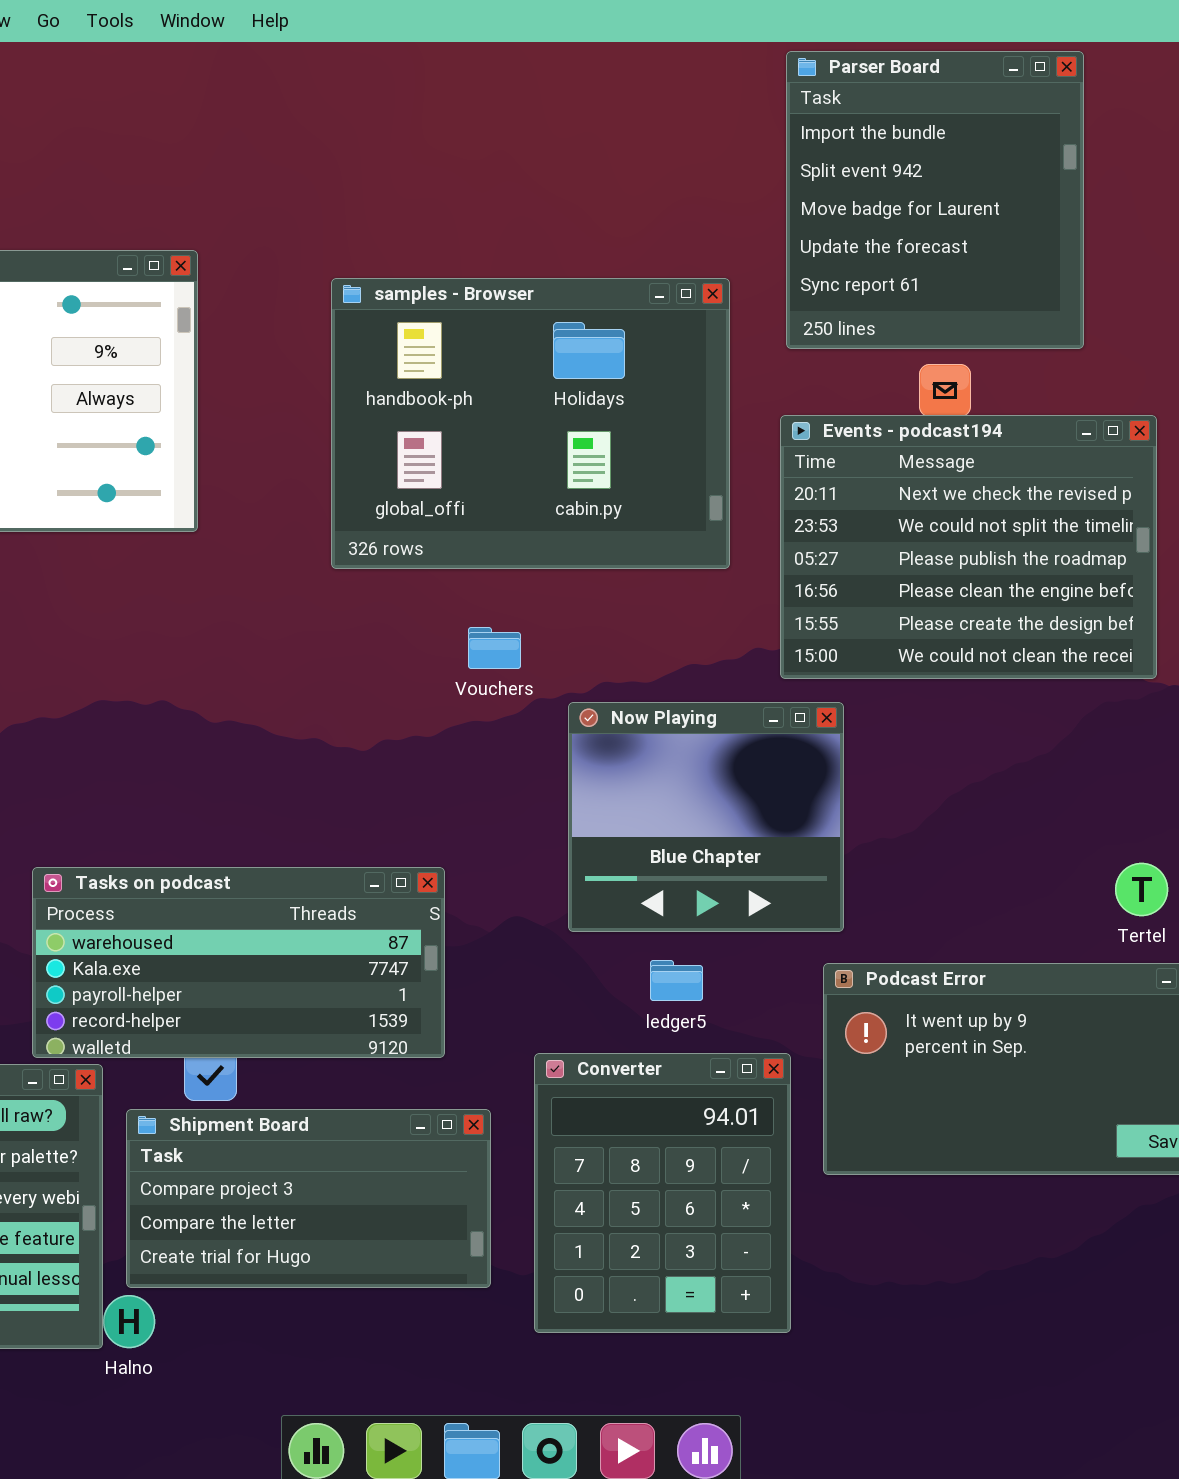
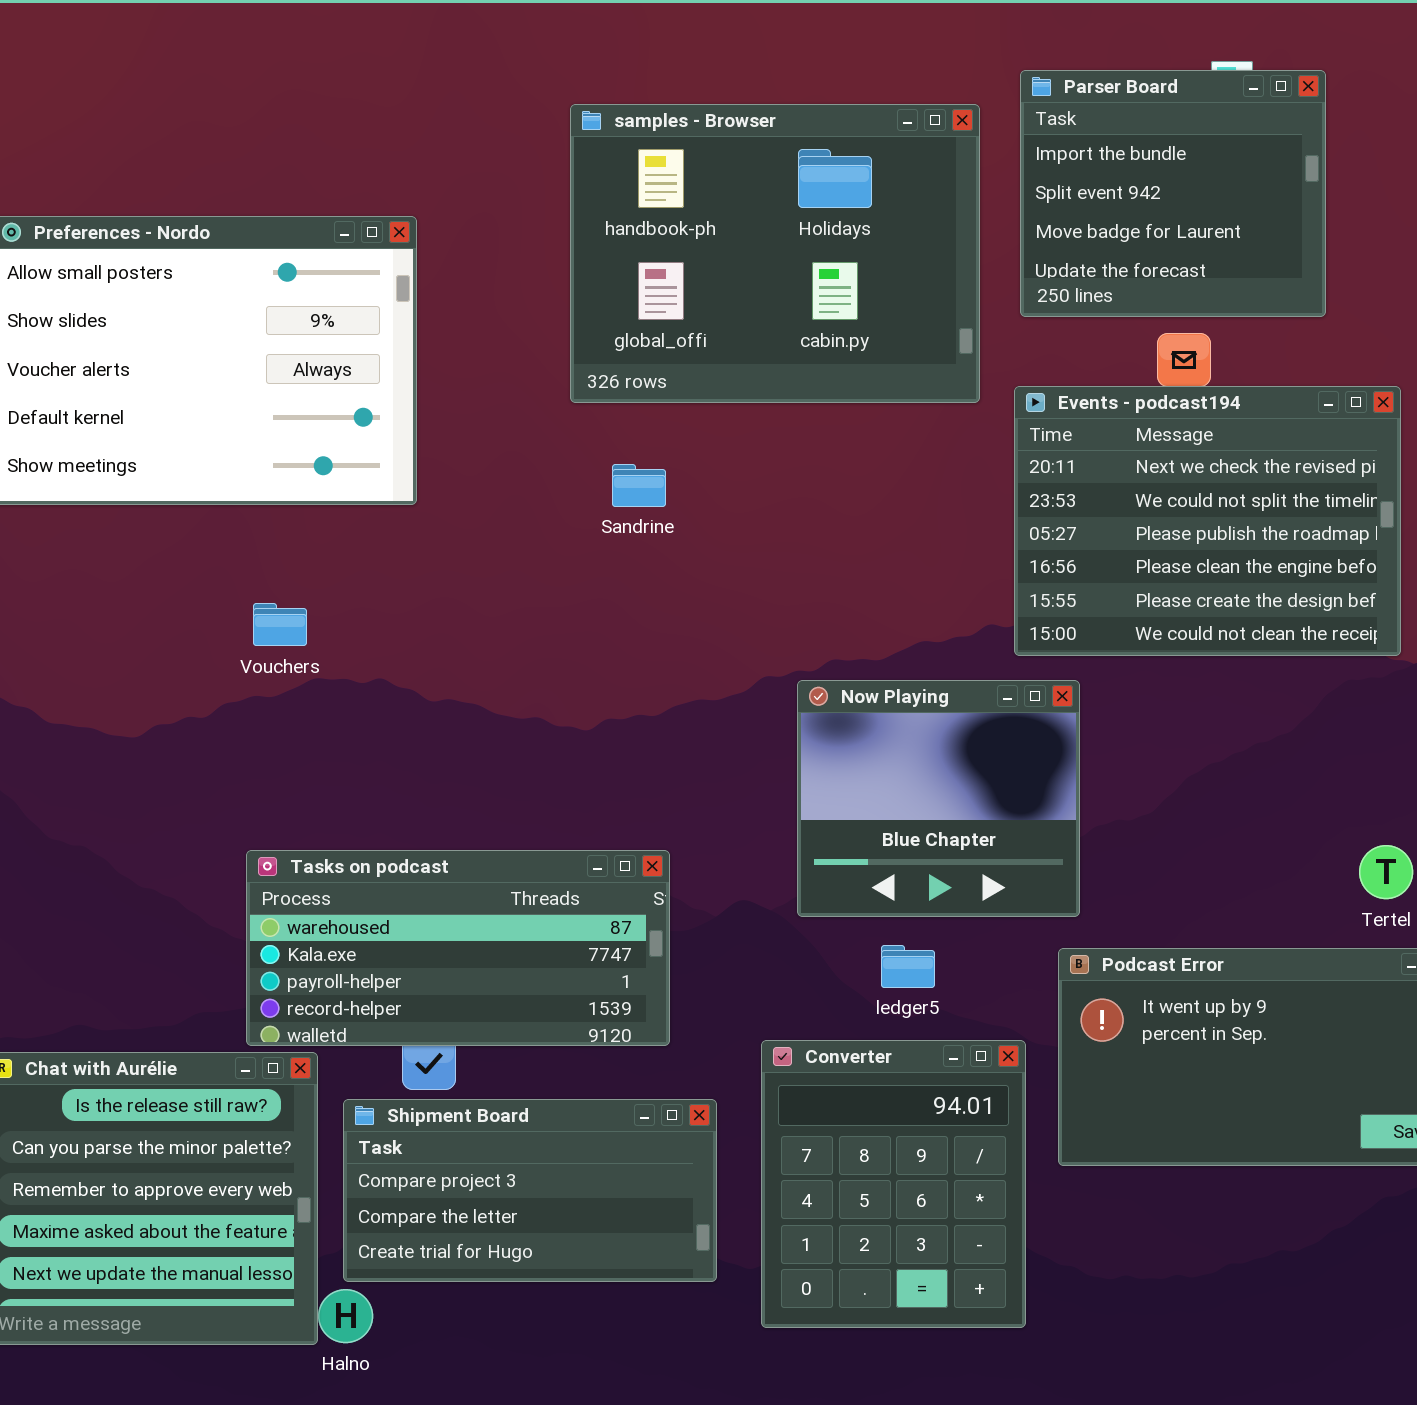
Parser Board: [786,51,1084,349] -> [1020,70,1326,317], resized
samples - Browser: [331,278,730,569] -> [570,104,980,403], moved
Vouchers: [468,627,521,669] -> [253,603,307,646], moved

